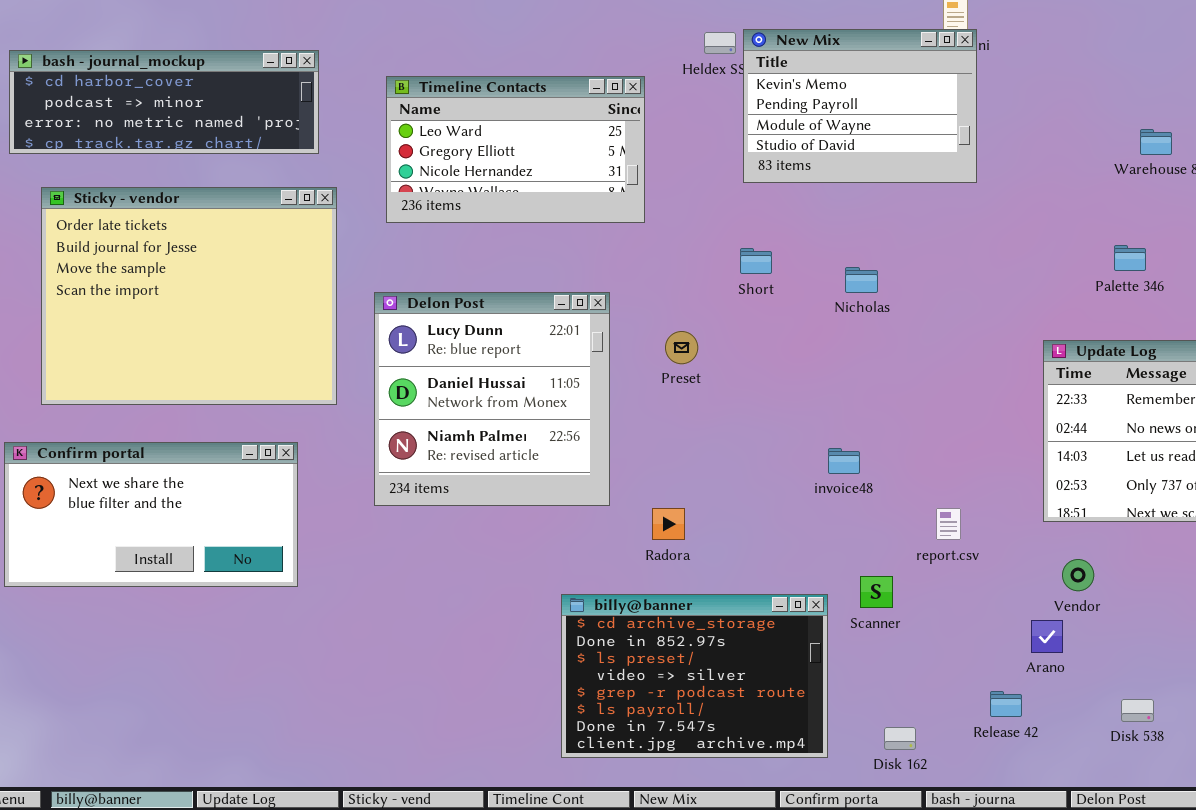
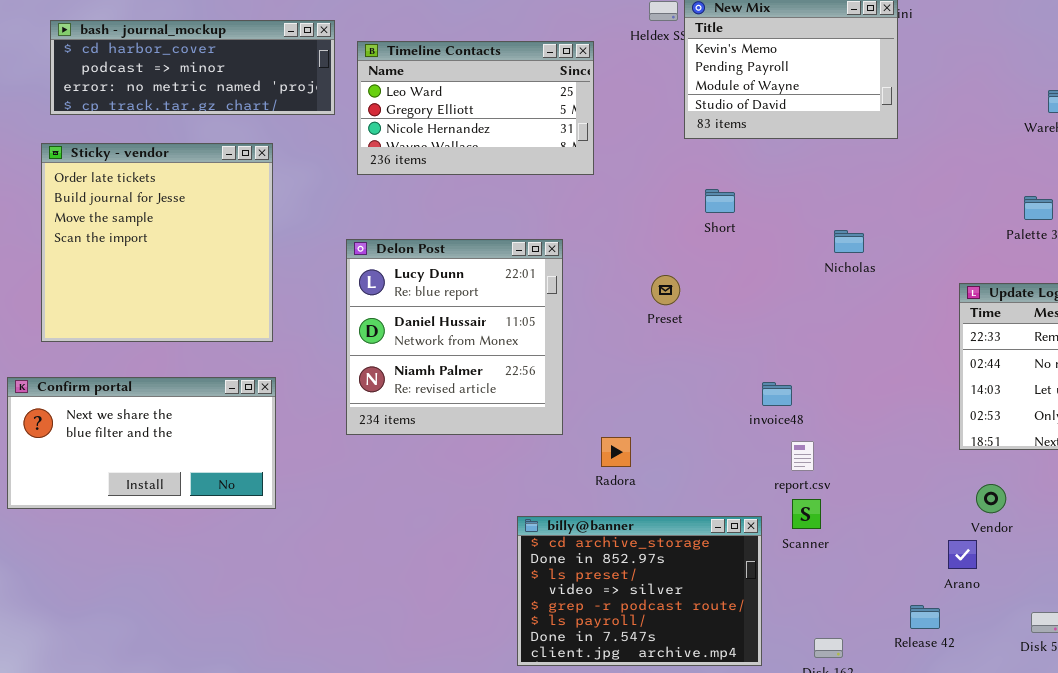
bash - journal_mockup: [9,50,319,154] -> [50,20,335,115], moved
Sticky - vendor: [41,187,337,405] -> [41,143,273,342], resized
Short: [740,248,772,274] -> [705,189,735,213], moved
Nicholas: [845,267,878,293] -> [834,230,864,253], moved
Preset: [665,331,698,364] -> [651,275,680,305], moved
report.csv: [936,508,961,540] -> [791,441,814,471], moved

